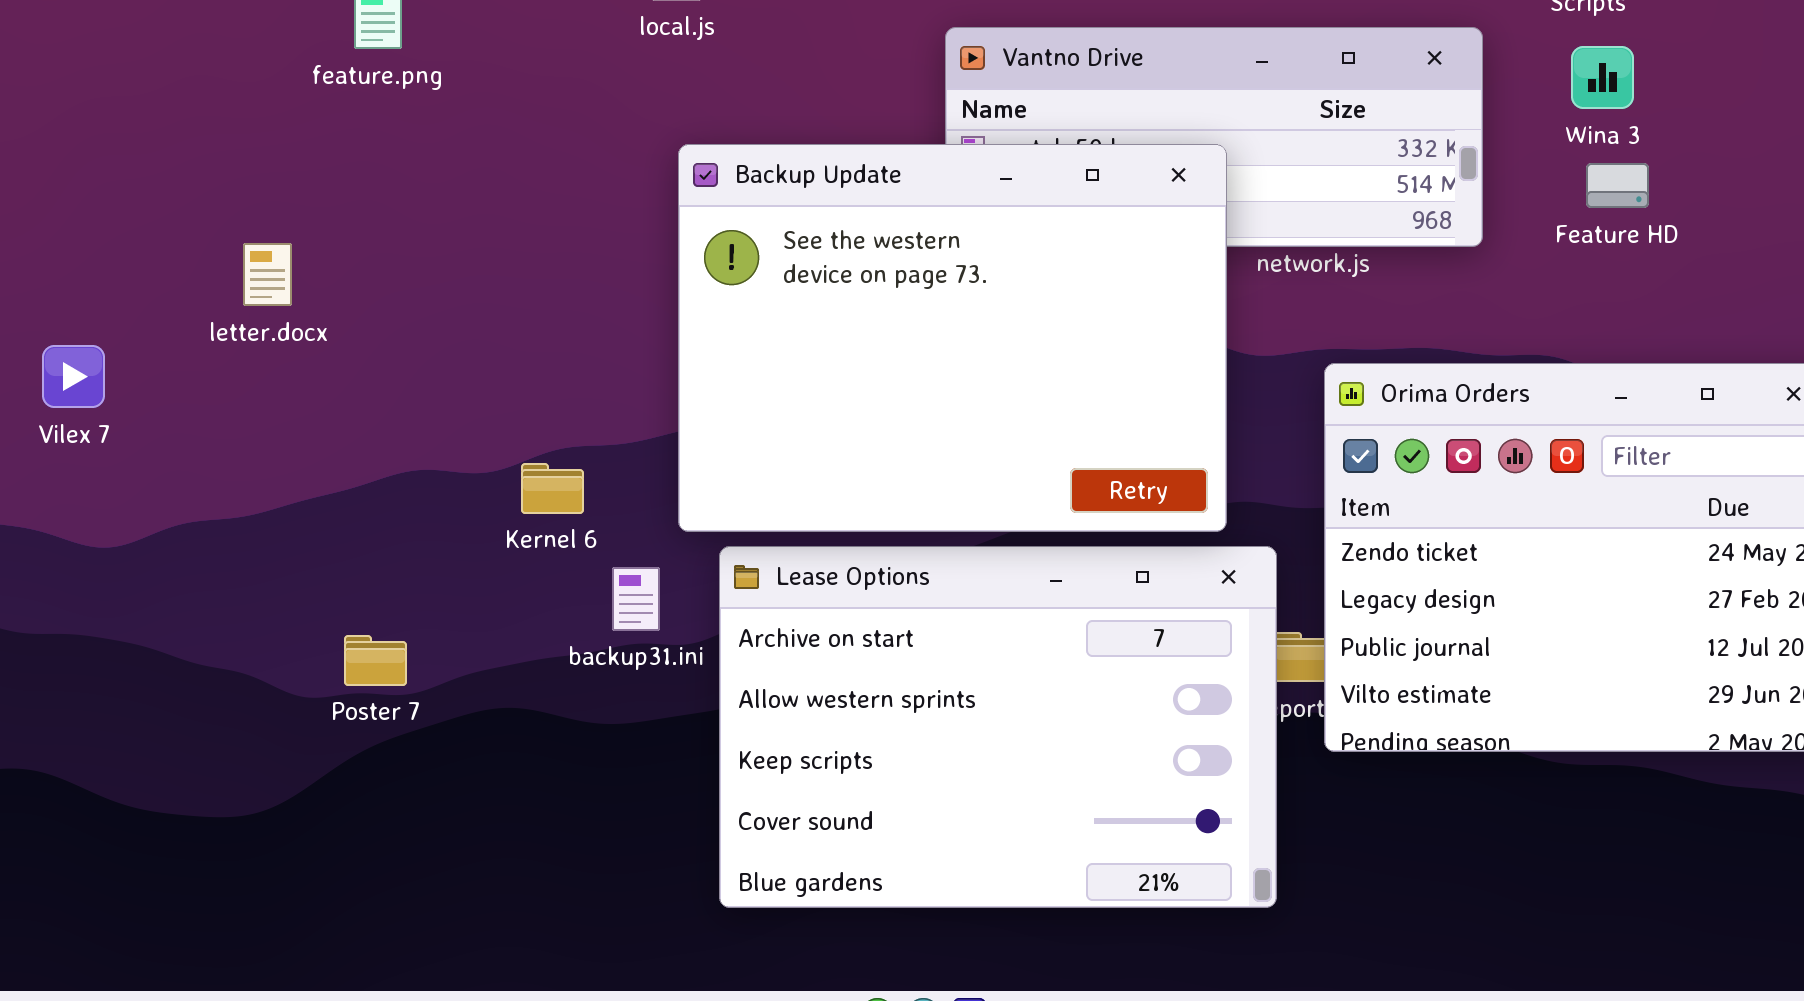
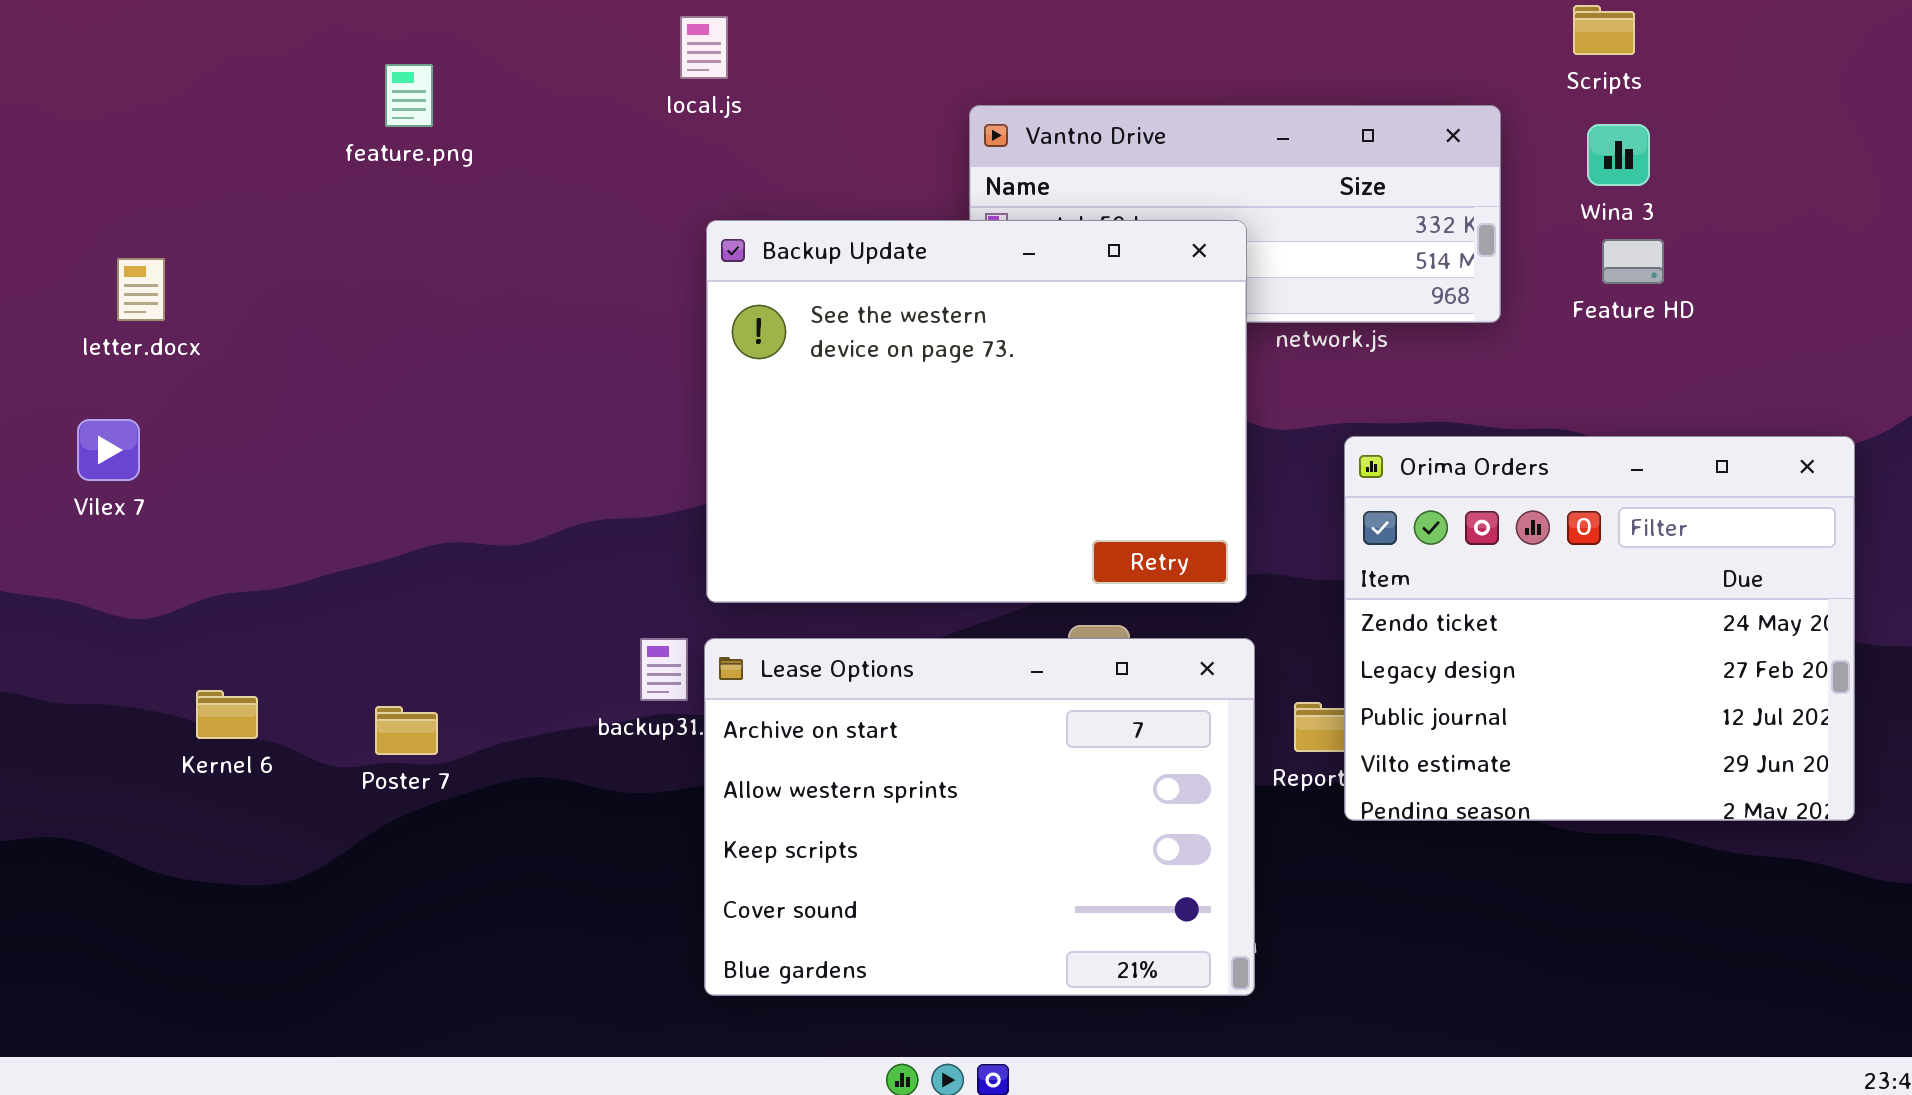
letter.docx: [243,243,292,306] -> [117,258,165,321], moved
Kernel 6: [521,463,584,514] -> [196,690,258,739], moved
Lease Options: [719,546,1277,908] -> [704,638,1255,996], moved

